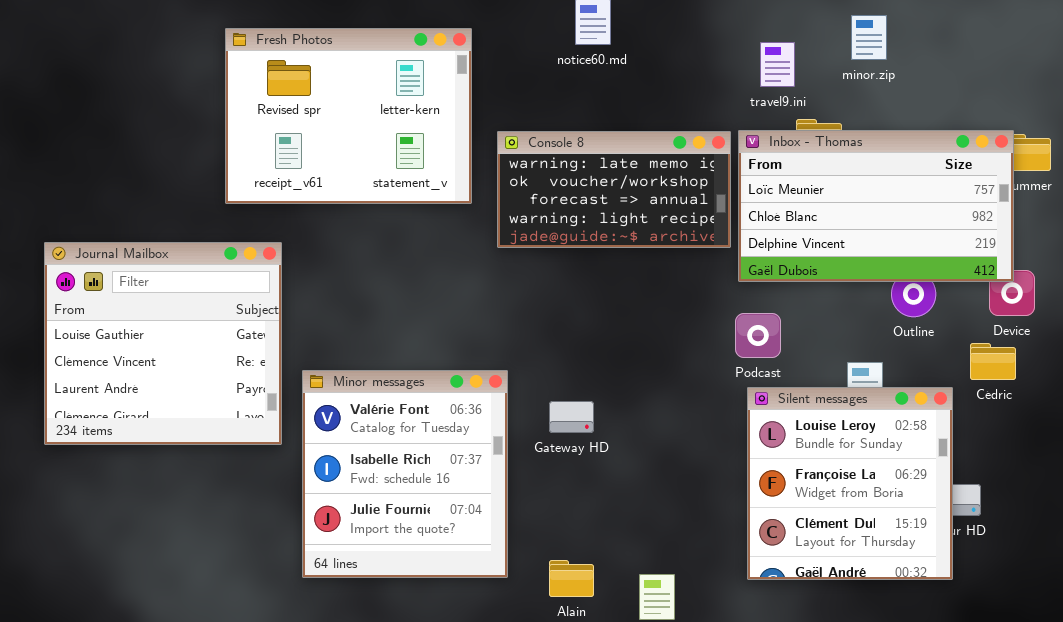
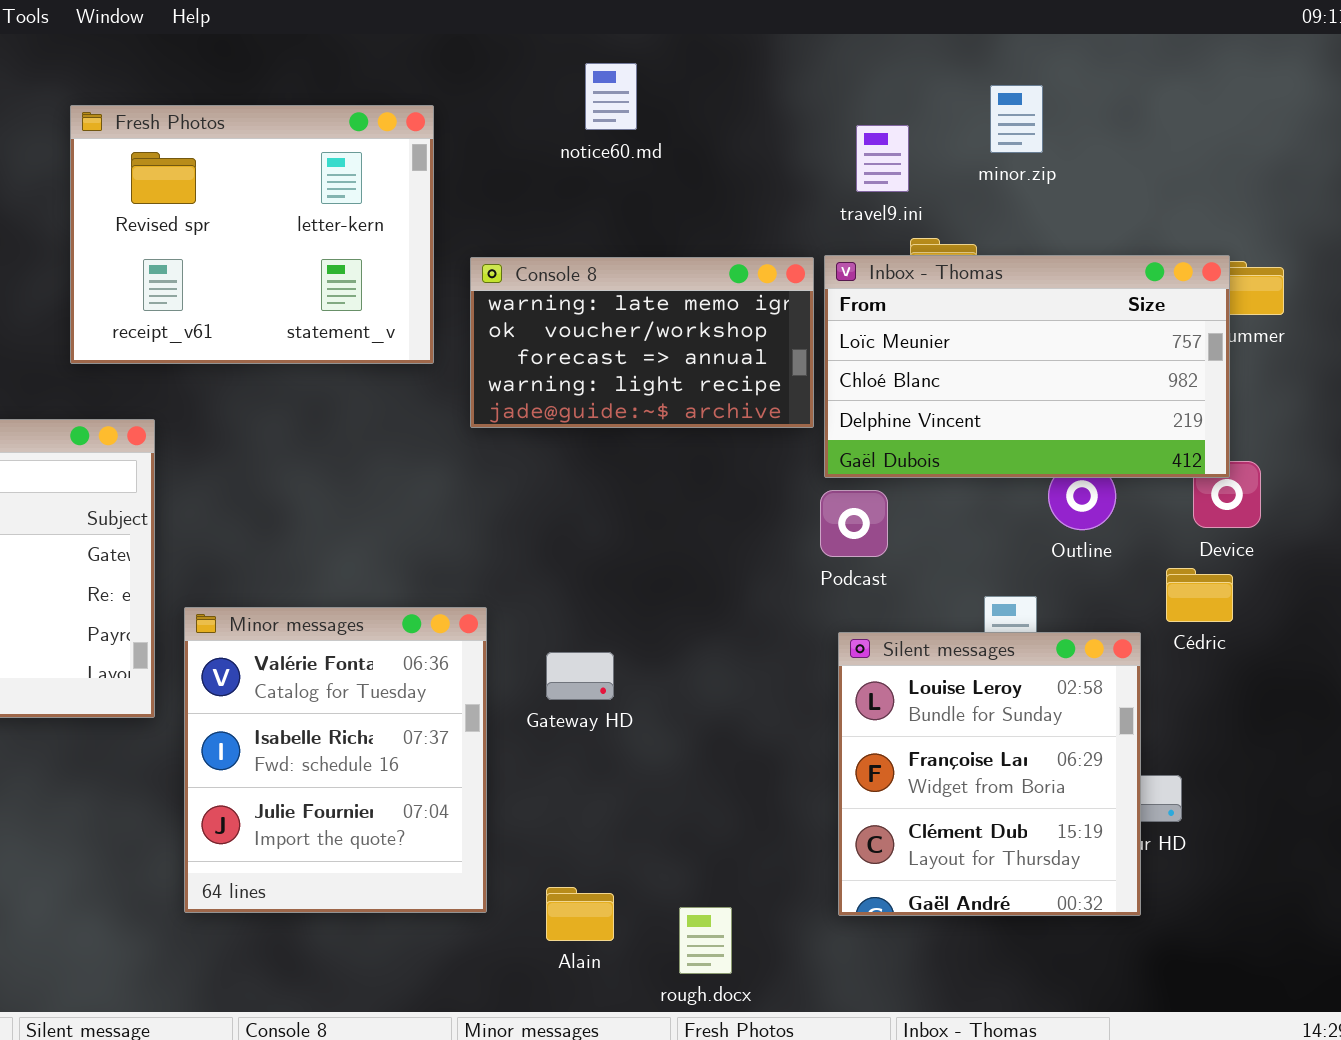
Podcast: [735,313,781,358] -> [820,490,888,557], moved

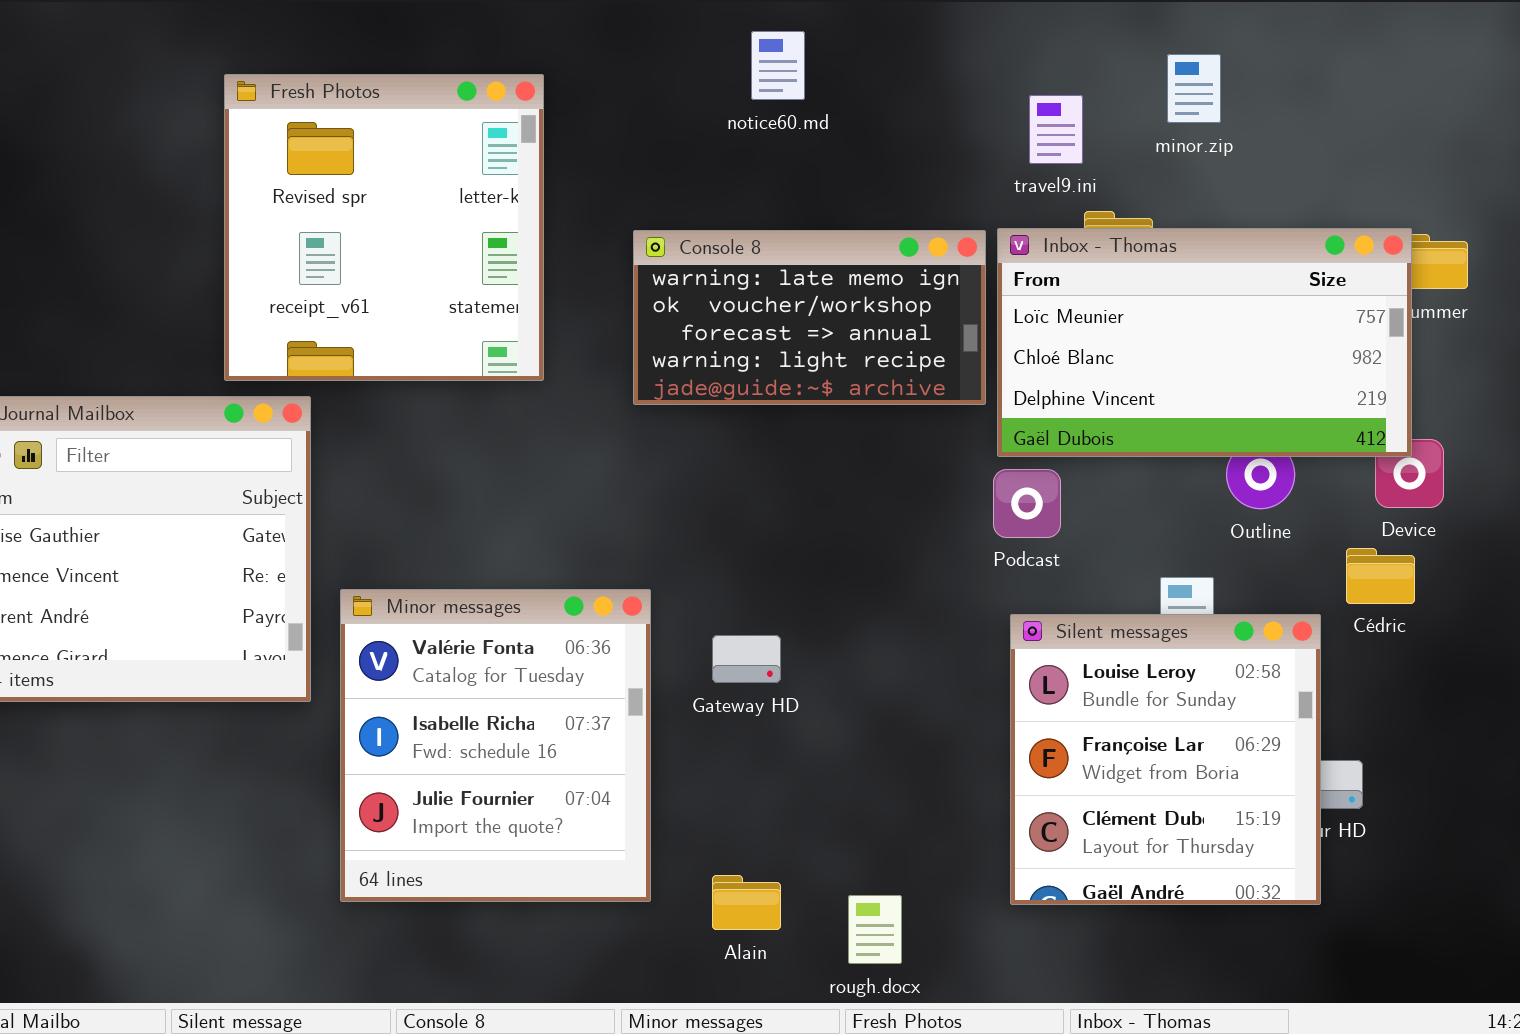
Fresh Photos: [70,105,434,364] -> [224,74,544,381], resized

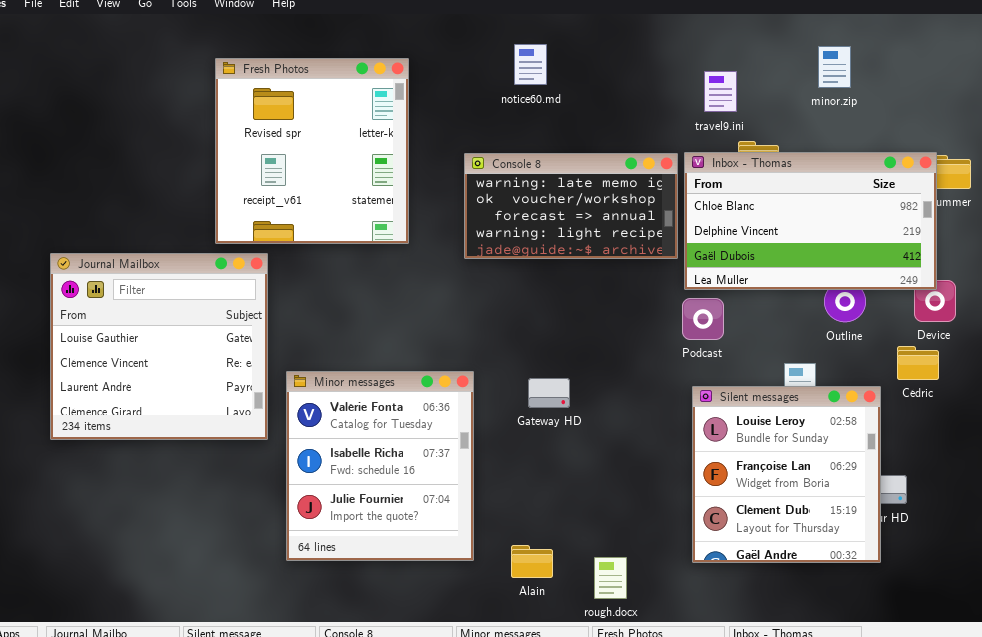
notice60.md: [751,31,805,100] -> [514,44,547,85], moved
minor.zip: [1167,54,1221,123] -> [818,46,851,88], moved
Inbox - Thomas: [997,228,1412,457] -> [684,152,937,290], scrolled down 1 row
Gateway HD: [712,635,781,683] -> [528,378,570,408], moved

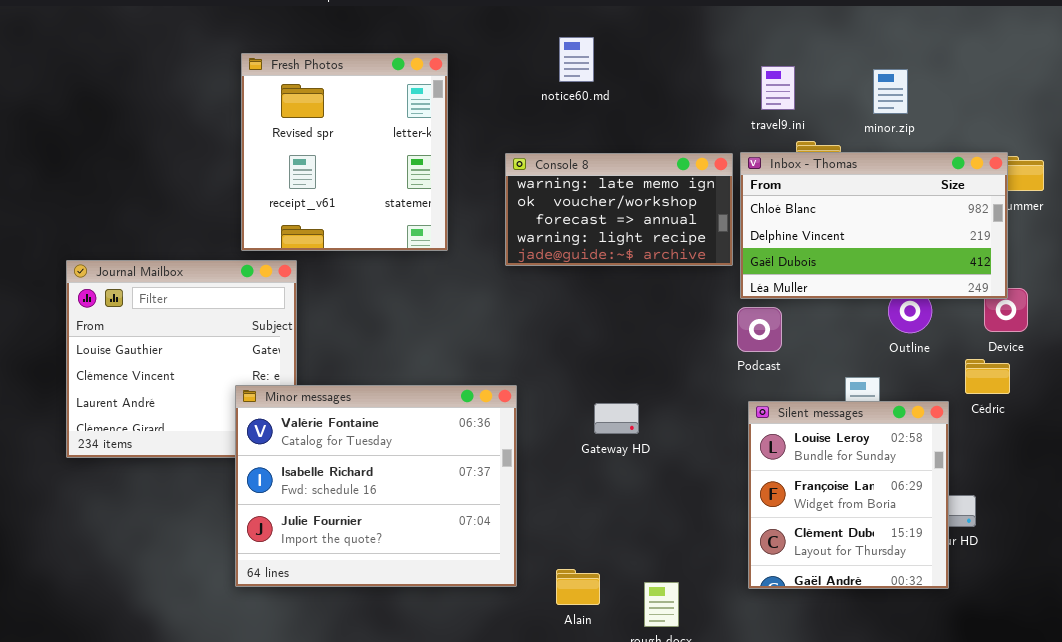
minor.zip: [818,46,851,88] -> [873,69,908,114], moved
Minor messages: [286,371,474,561] -> [235,385,517,587], resized
Gateway HD: [528,378,570,408] -> [594,403,639,434], moved

